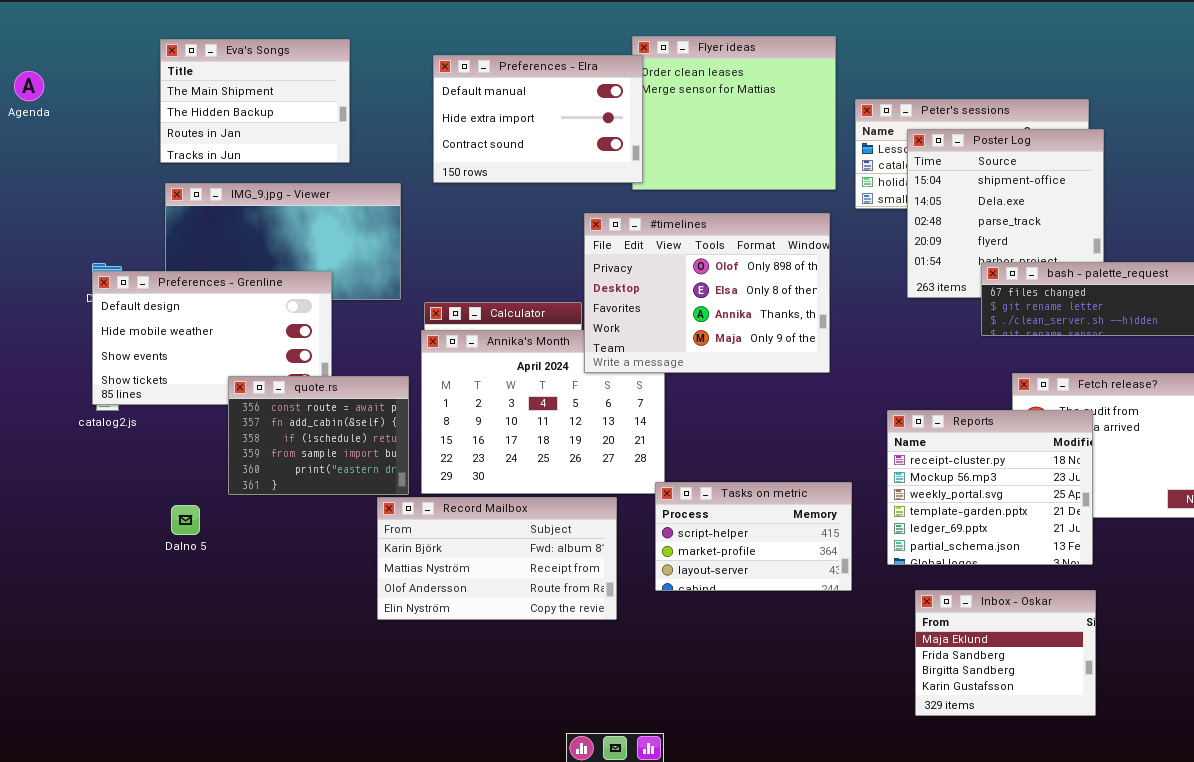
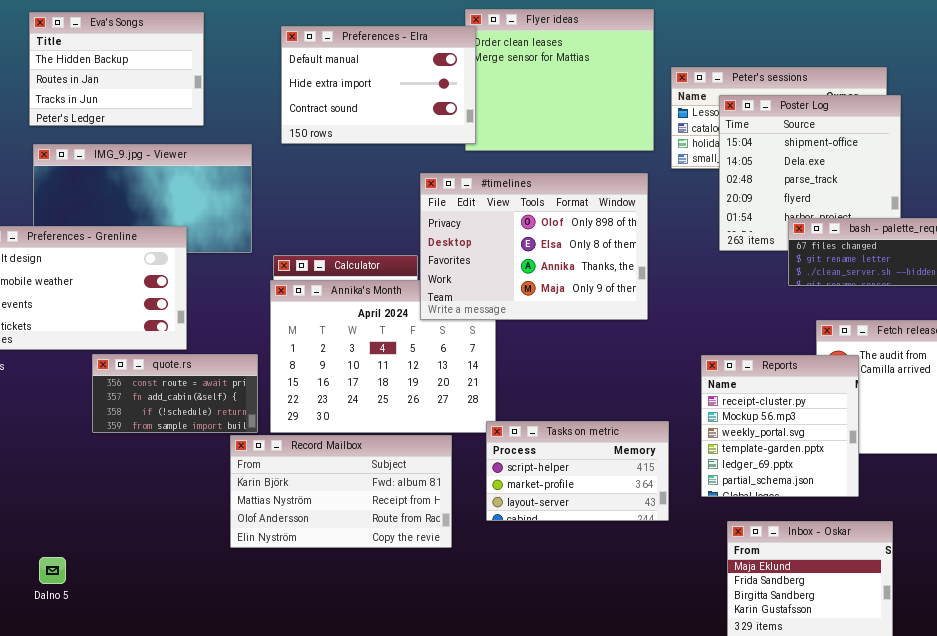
Eva's Songs: [160,39,350,163] -> [29,12,204,126], scrolled down 1 row
quote.rs: [228,376,409,495] -> [92,354,258,433], resized
Reports: [887,410,1093,565] -> [701,355,859,497], resized
Dalno 5: [171,505,200,535] -> [39,557,66,584], moved

